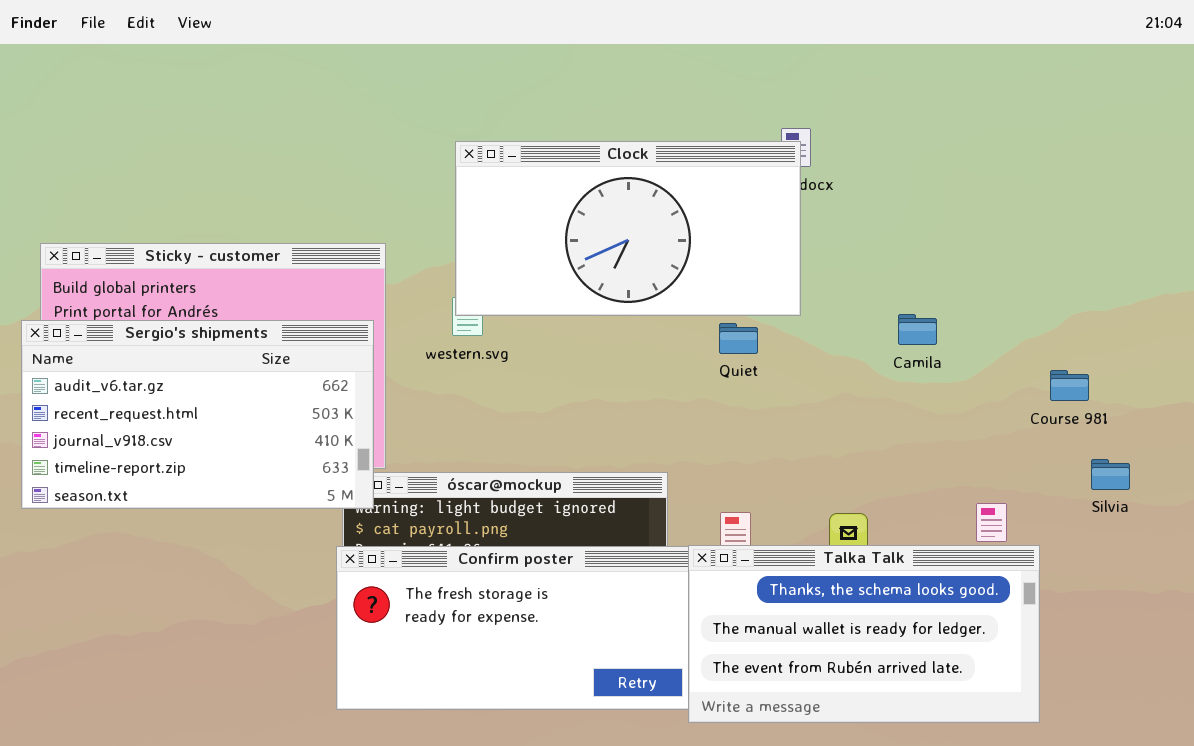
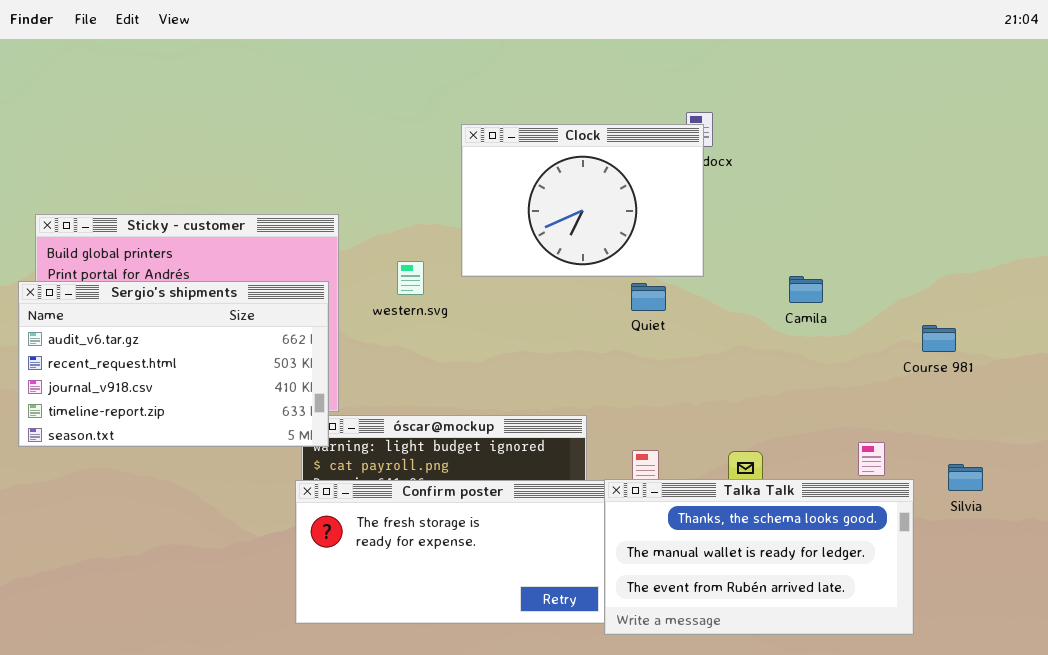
Clock: [455,141,801,316] -> [461,124,704,277], resized
Silvia: [1091,459,1130,490] -> [948,464,983,491], moved

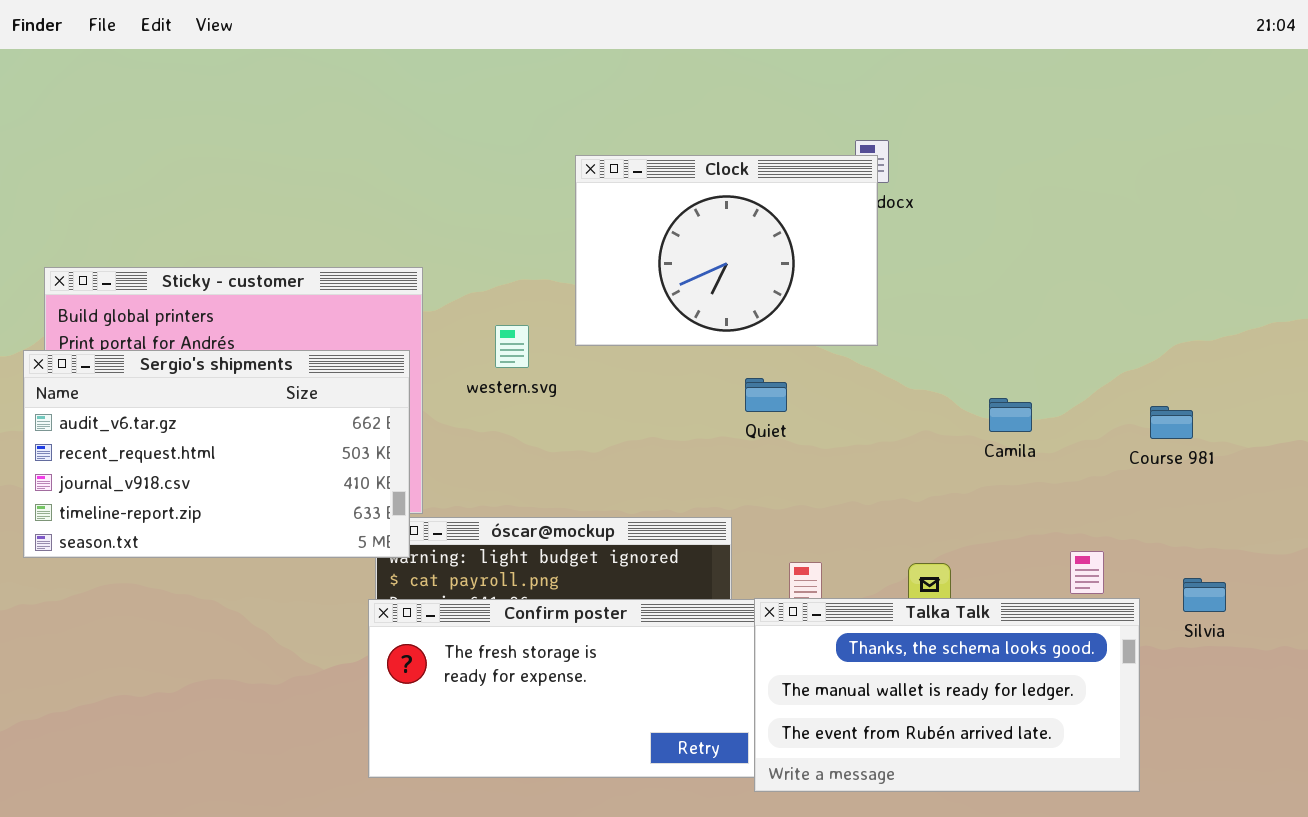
Camila: [789,276,823,303] -> [989,398,1032,432], moved
Quiet: [631,283,666,311] -> [745,378,787,412], moved

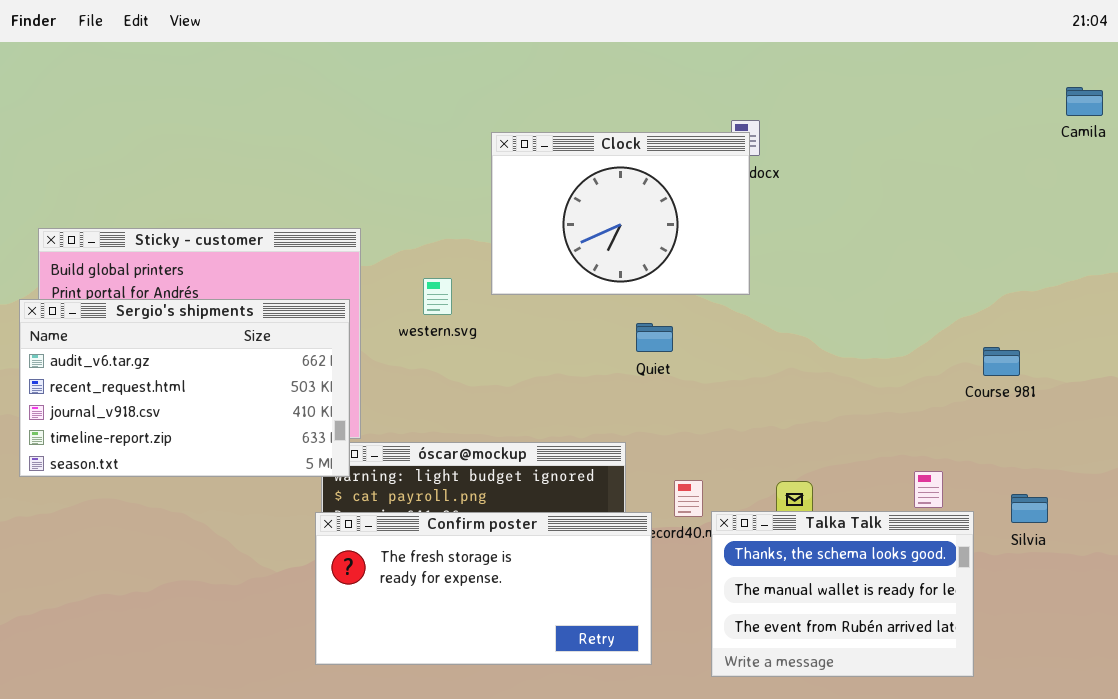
Camila: [989,398,1032,432] -> [1066,87,1103,116], moved
Talka Talk: [754,598,1140,792] -> [711,511,974,677], resized

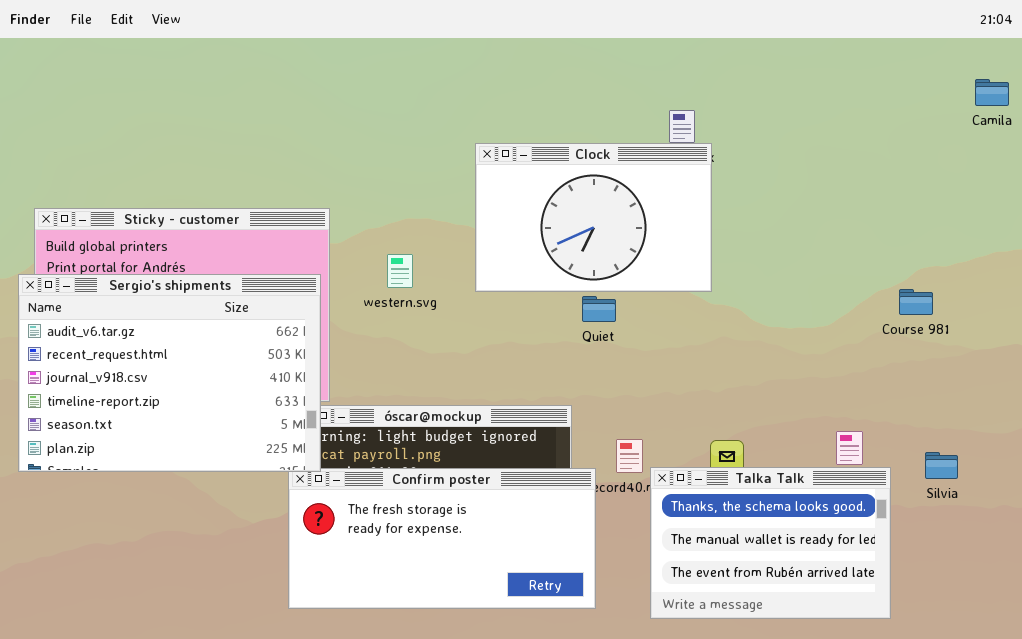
Clock: [491,132,750,295] -> [475,143,712,292], moved
Sergio's shipments: [19,299,350,477] -> [18,274,321,472], resized
Course 981: [983,347,1020,376] -> [899,289,933,315], moved

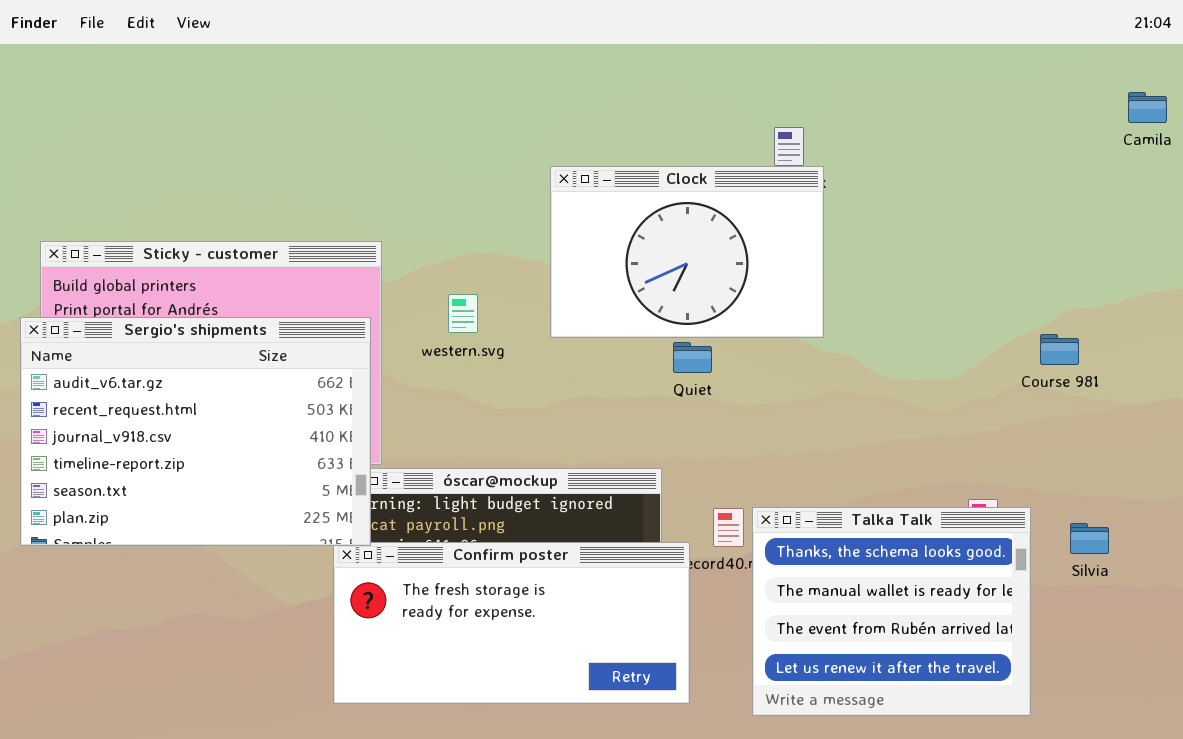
Talka Talk: [650,467,891,619] -> [752,507,1031,716], resized

